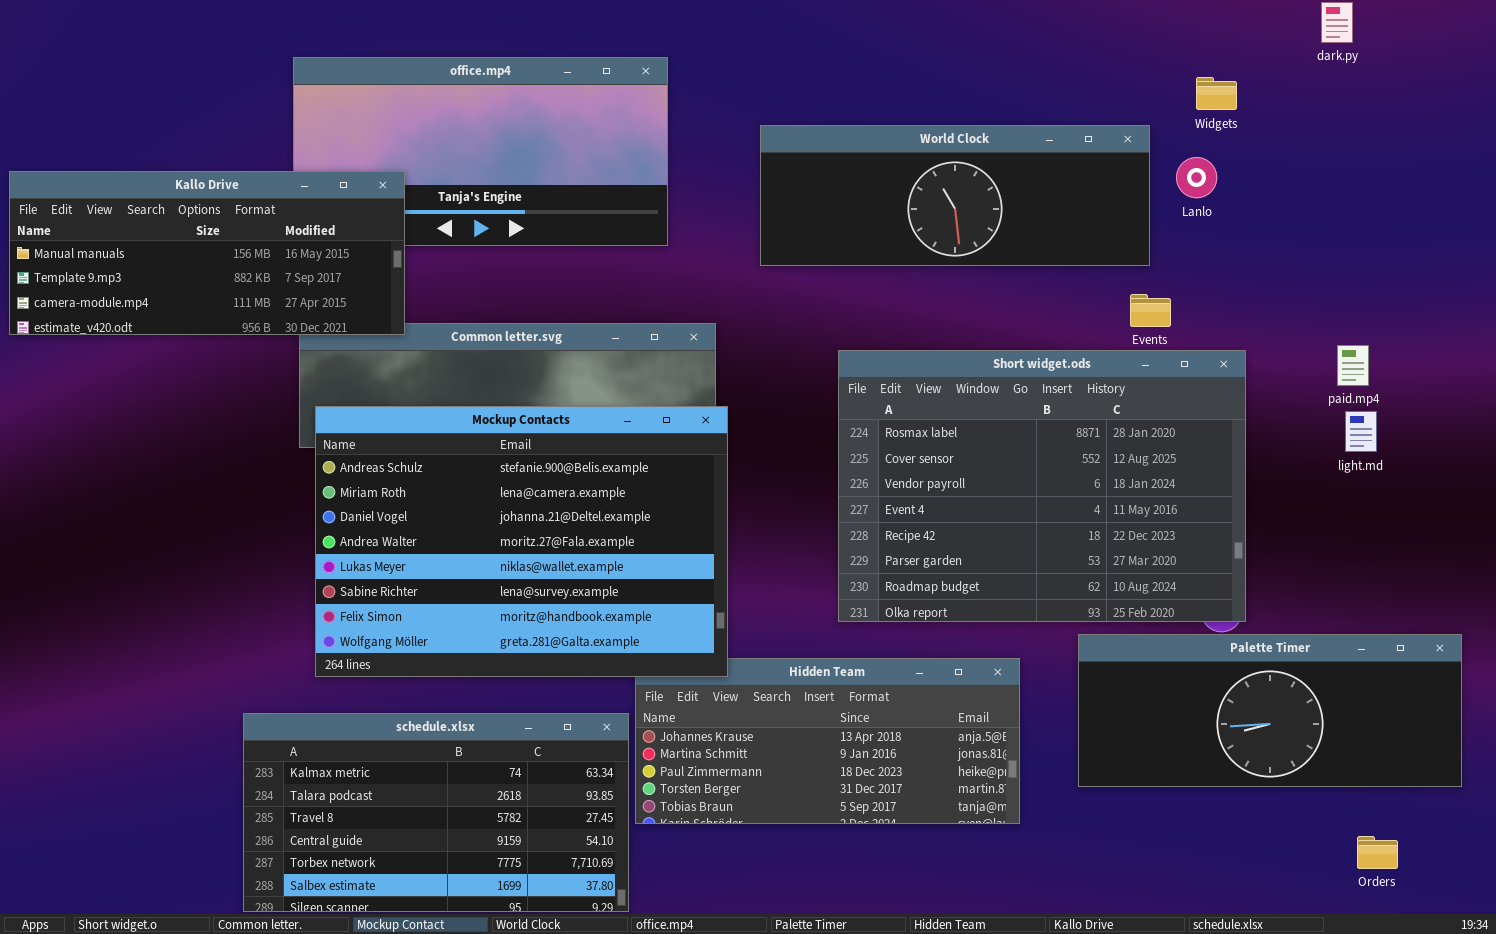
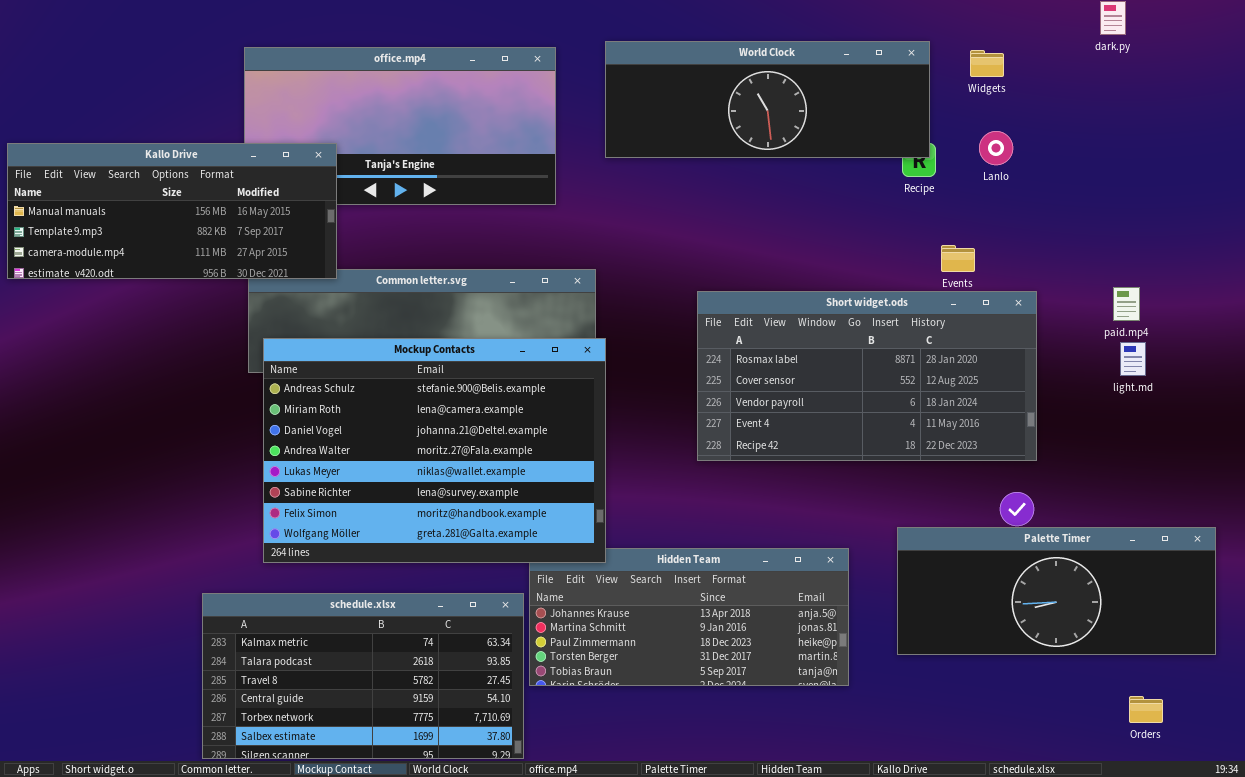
Widgets: [1196,77,1237,110] -> [970,50,1004,77], moved
World Clock: [760,125,1150,266] -> [605,41,930,158], moved
Short widget.ods: [838,350,1246,622] -> [697,291,1037,461], resized

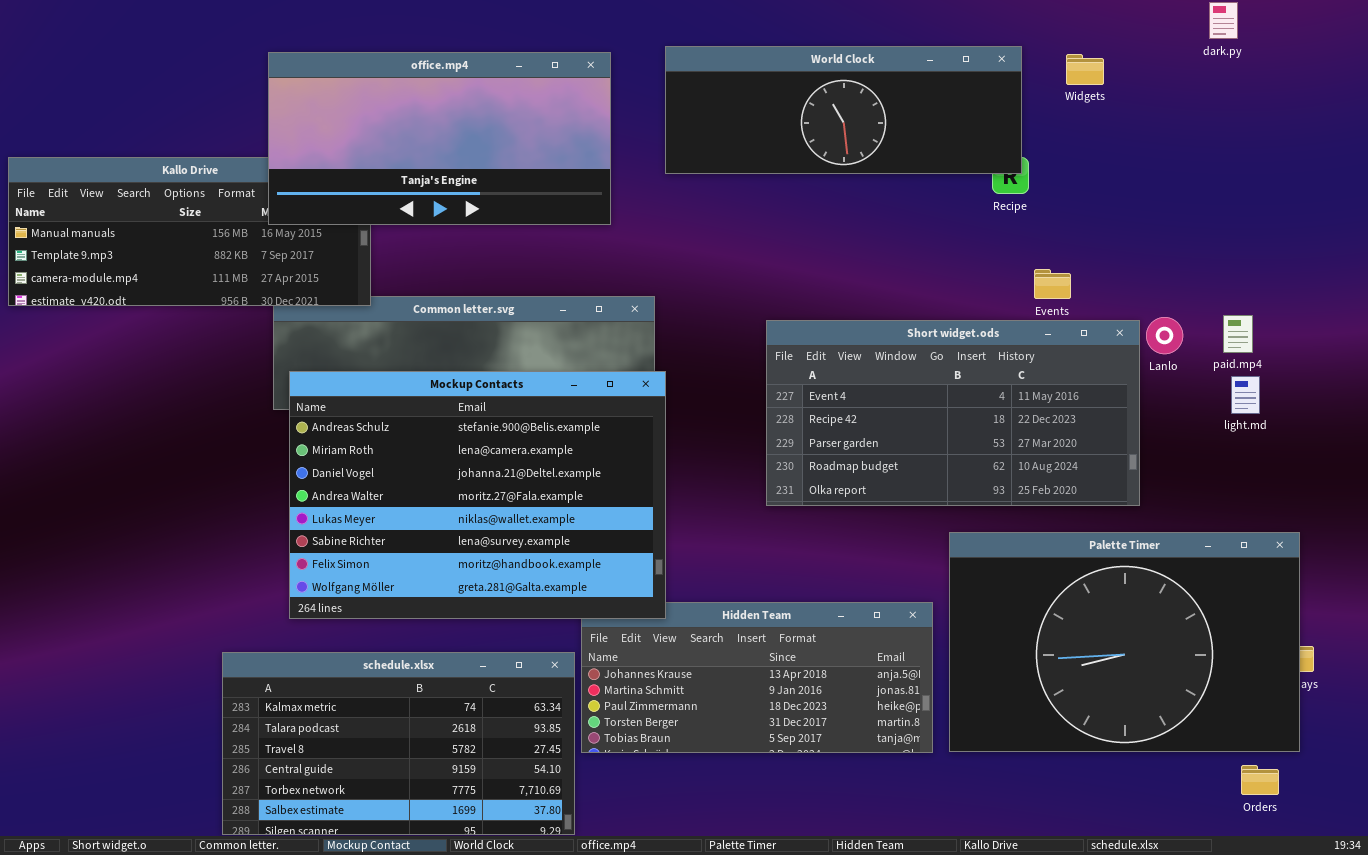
office.mp4: [244,47,556,205] -> [268,52,611,225], raised
Lanlo: [979,131,1013,165] -> [1146,317,1183,354], moved
Short widget.ods: [697,291,1037,461] -> [766,320,1140,506], scrolled down 3 rows
Palette Timer: [897,527,1216,655] -> [949,532,1300,752], moved, resized

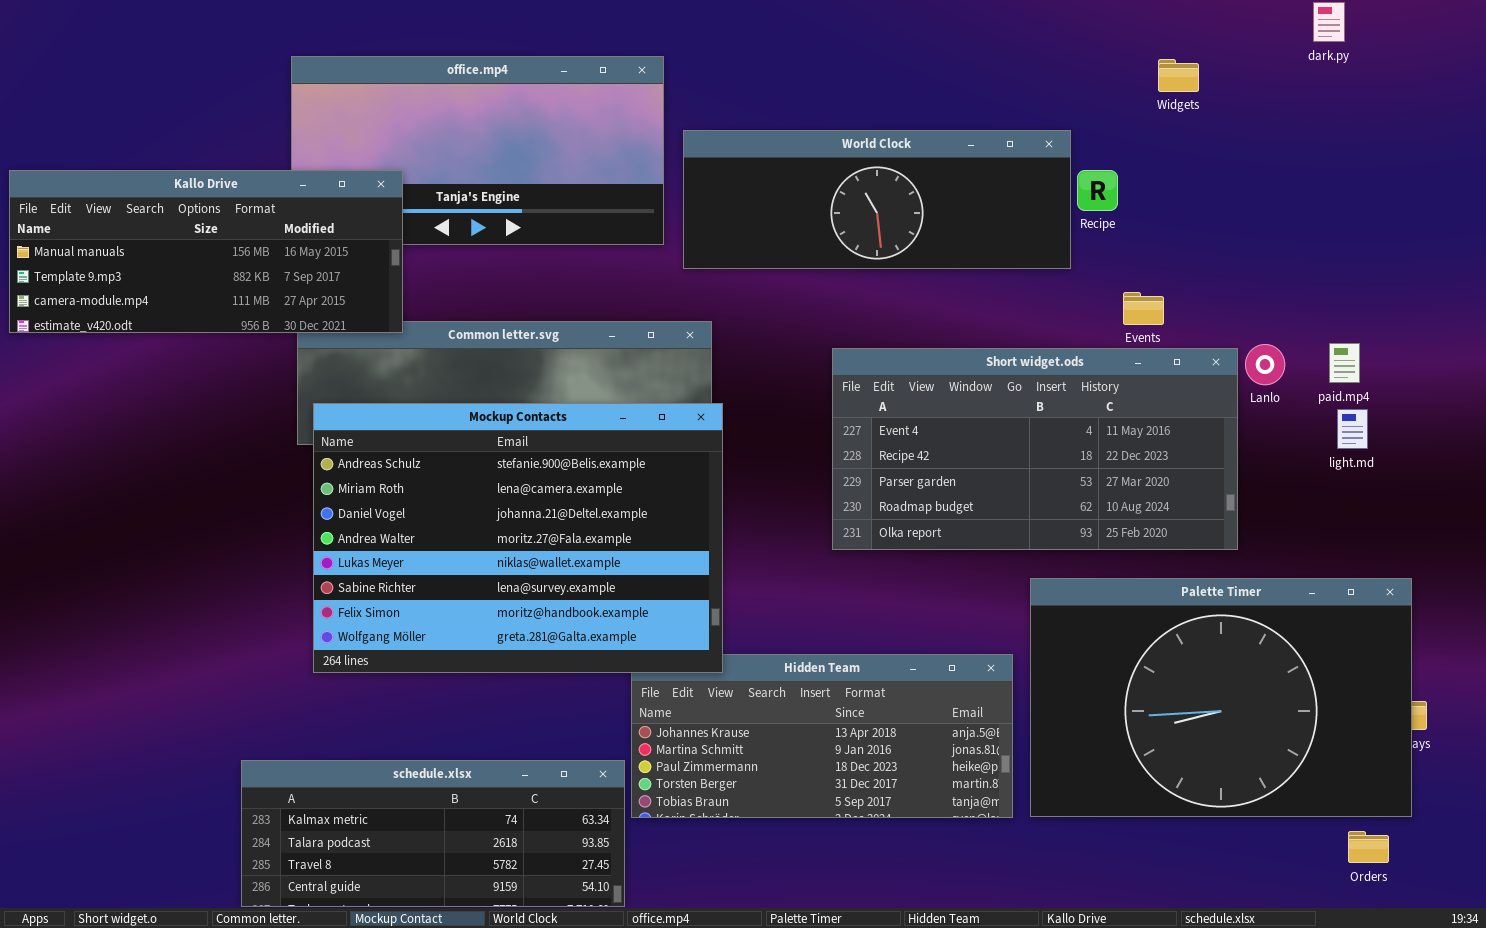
World Clock: [665,46,1022,174] -> [683,130,1071,269], moved
Kallo Drive: [8,157,371,306] -> [9,170,403,333], raised
schedule.xlsx: [222,652,575,835] -> [241,760,625,907], resized

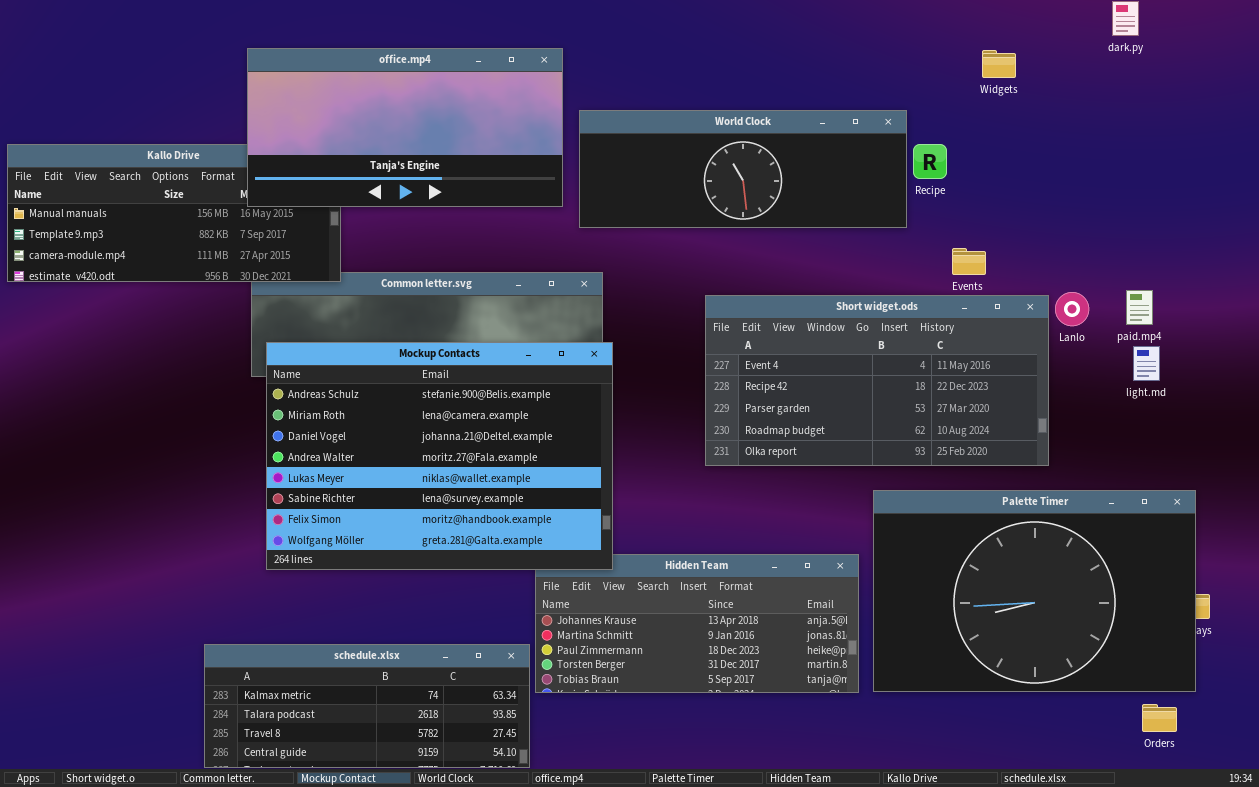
office.mp4: [291,56,664,245] -> [247,48,563,207], raised

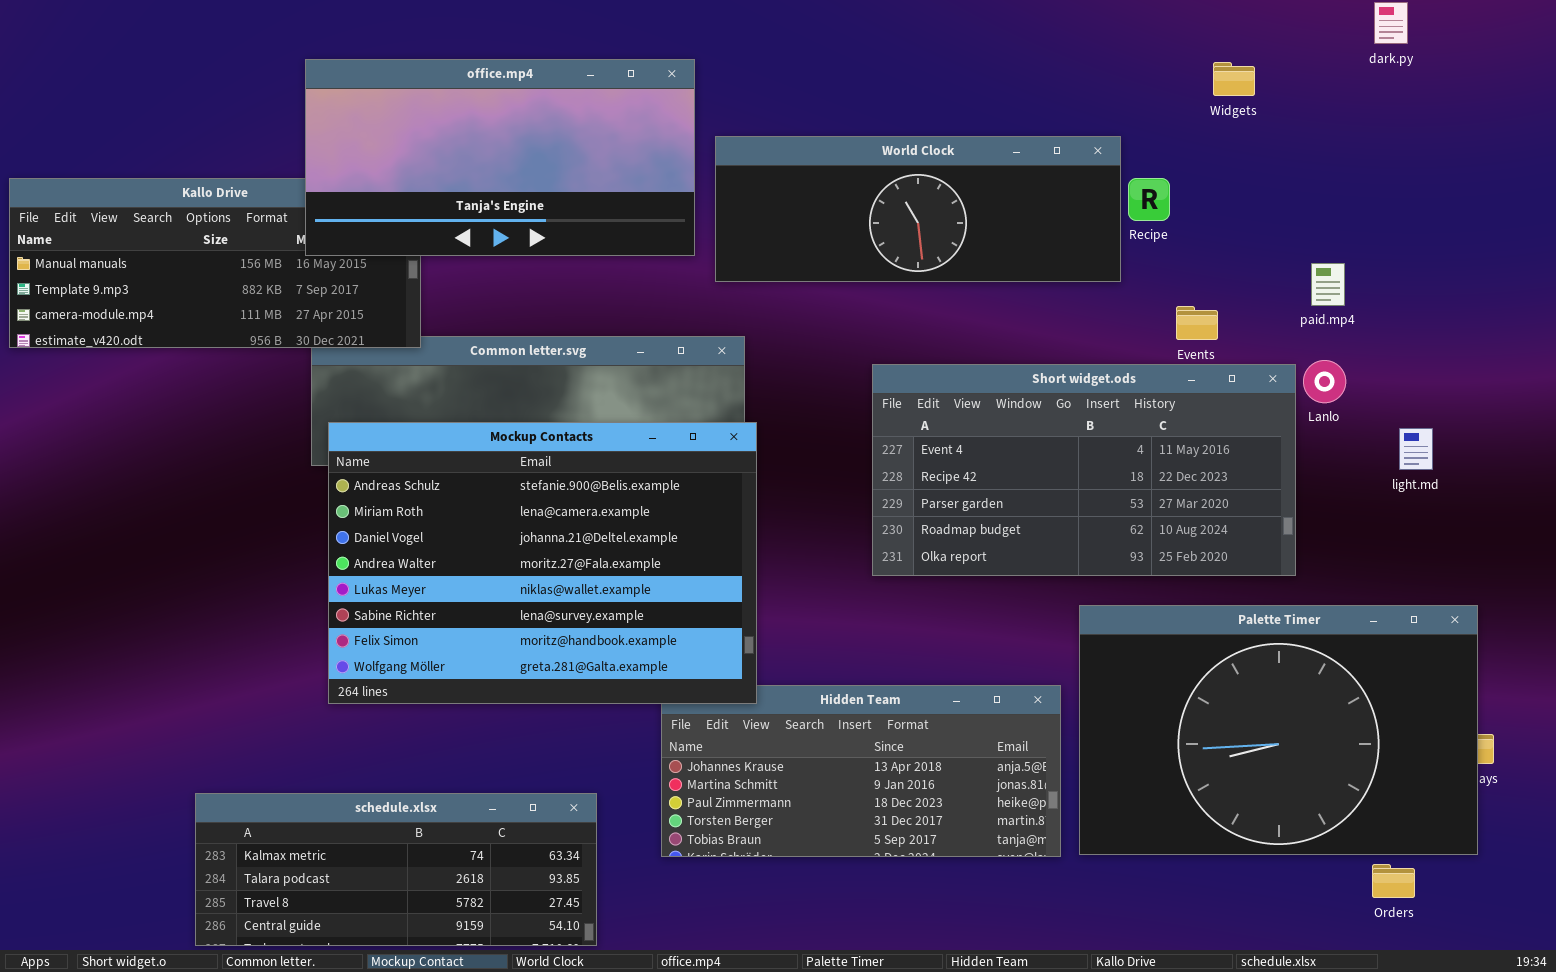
paid.mp4: [1126,290,1153,325] -> [1311,263,1345,306], moved
schedule.xlsx: [204,644,530,768] -> [195,793,597,946], moved
Orders: [1142,704,1177,732] -> [1372,864,1415,898], moved

